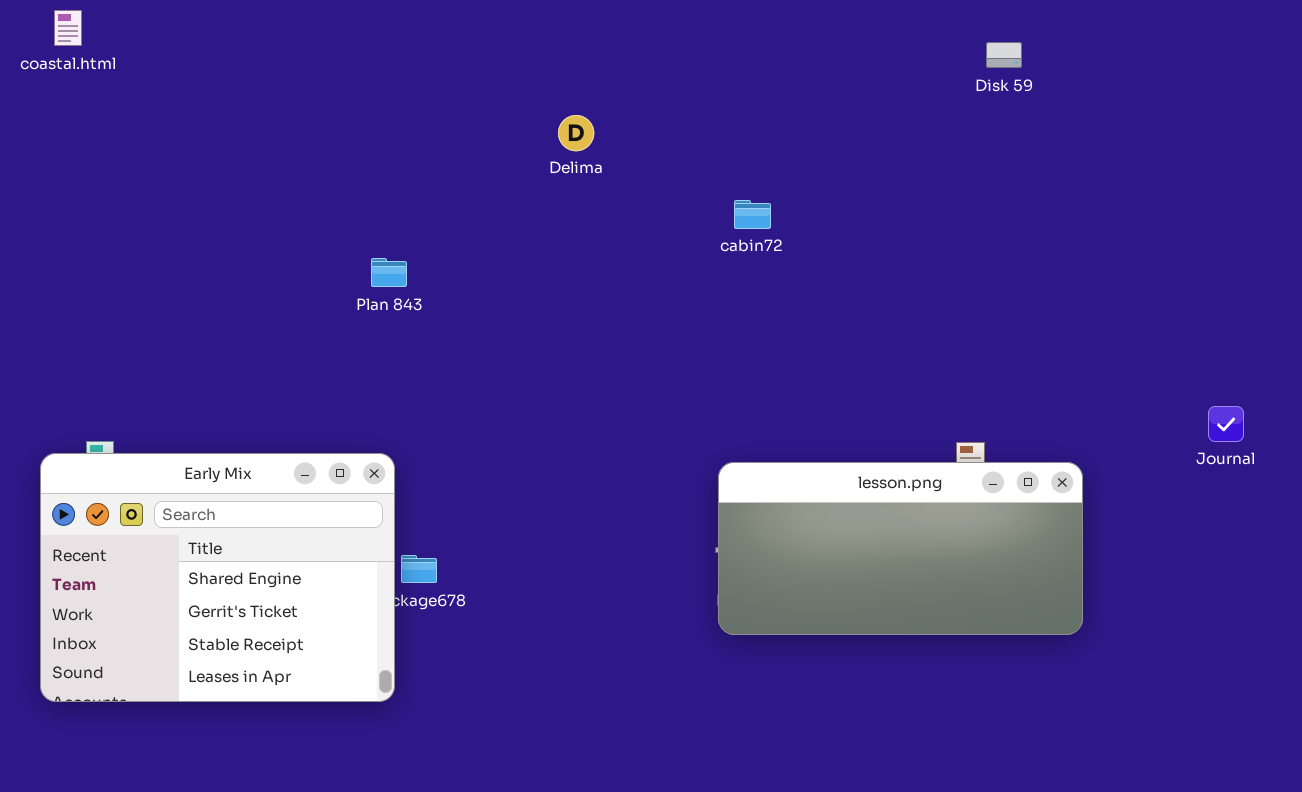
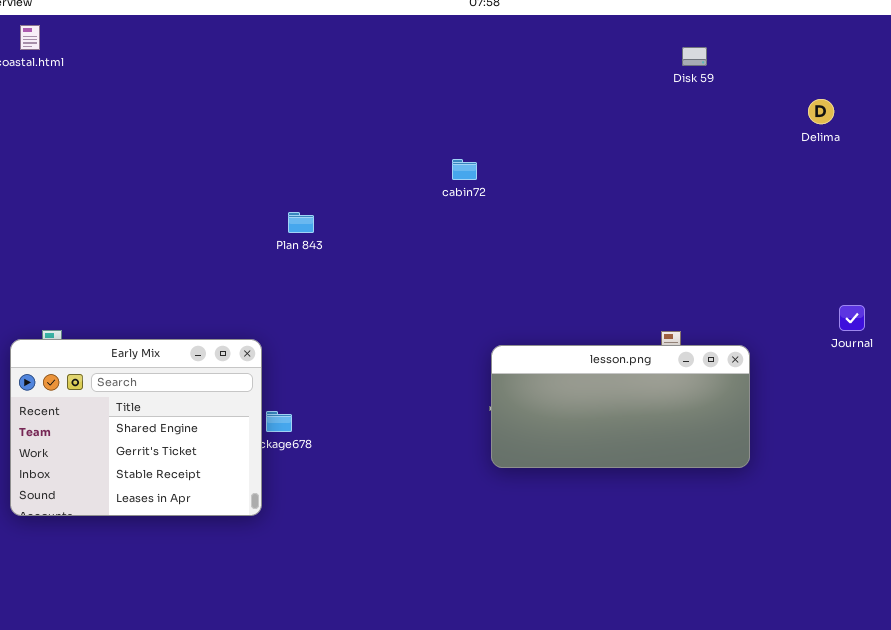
Delima: [558,115,594,151] -> [808,99,834,124], moved
cabin72: [734,200,771,229] -> [452,159,477,180], moved
Plan 843: [371,258,407,287] -> [288,212,314,233], moved

